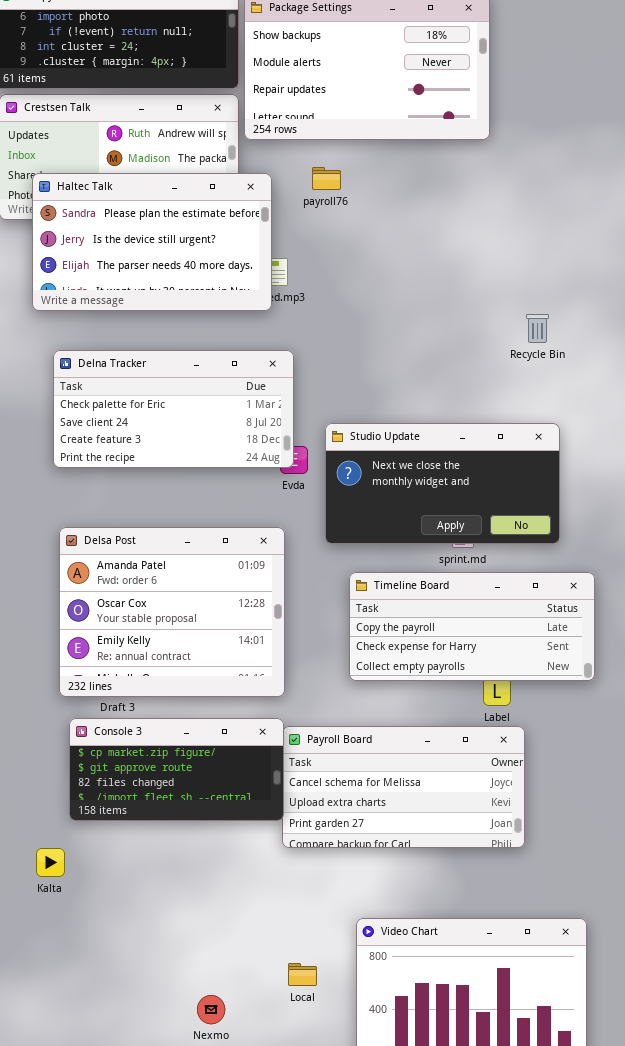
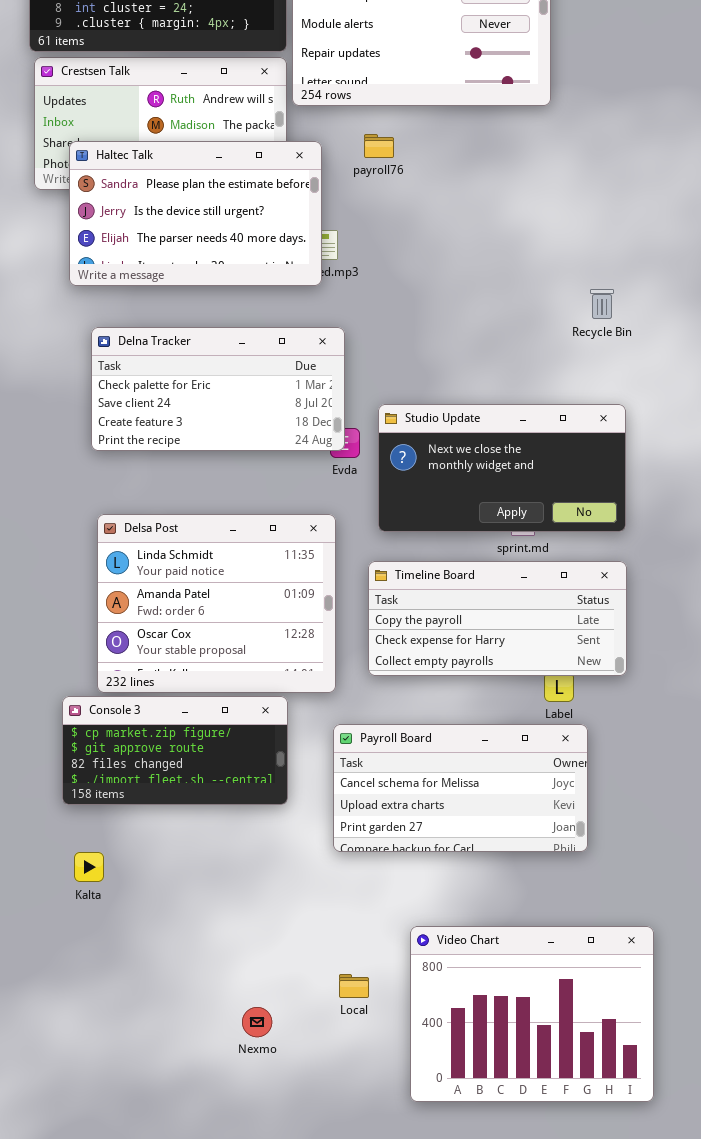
Delsa Post: [59,527,285,697] -> [97,514,336,693], scrolled up 1 row
Timeline Board: [349,572,595,681] -> [368,561,627,676], moved
Console 3: [69,718,284,821] -> [62,696,288,805], moved

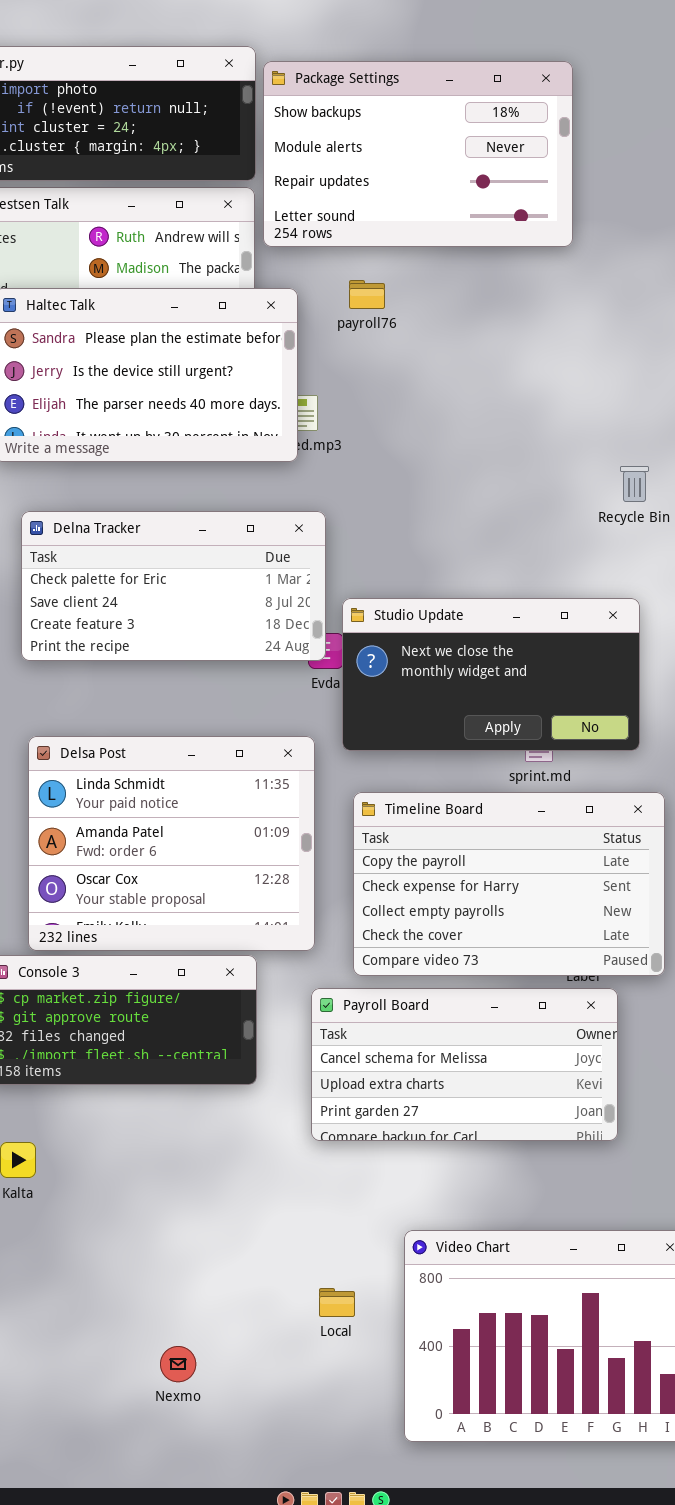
Studio Update: [378,404,626,532] -> [342,598,640,751], moved
Timeline Board: [368,561,627,676] -> [353,792,665,976], resized
Nexmo: [242,1007,272,1037] -> [160,1346,196,1382], moved

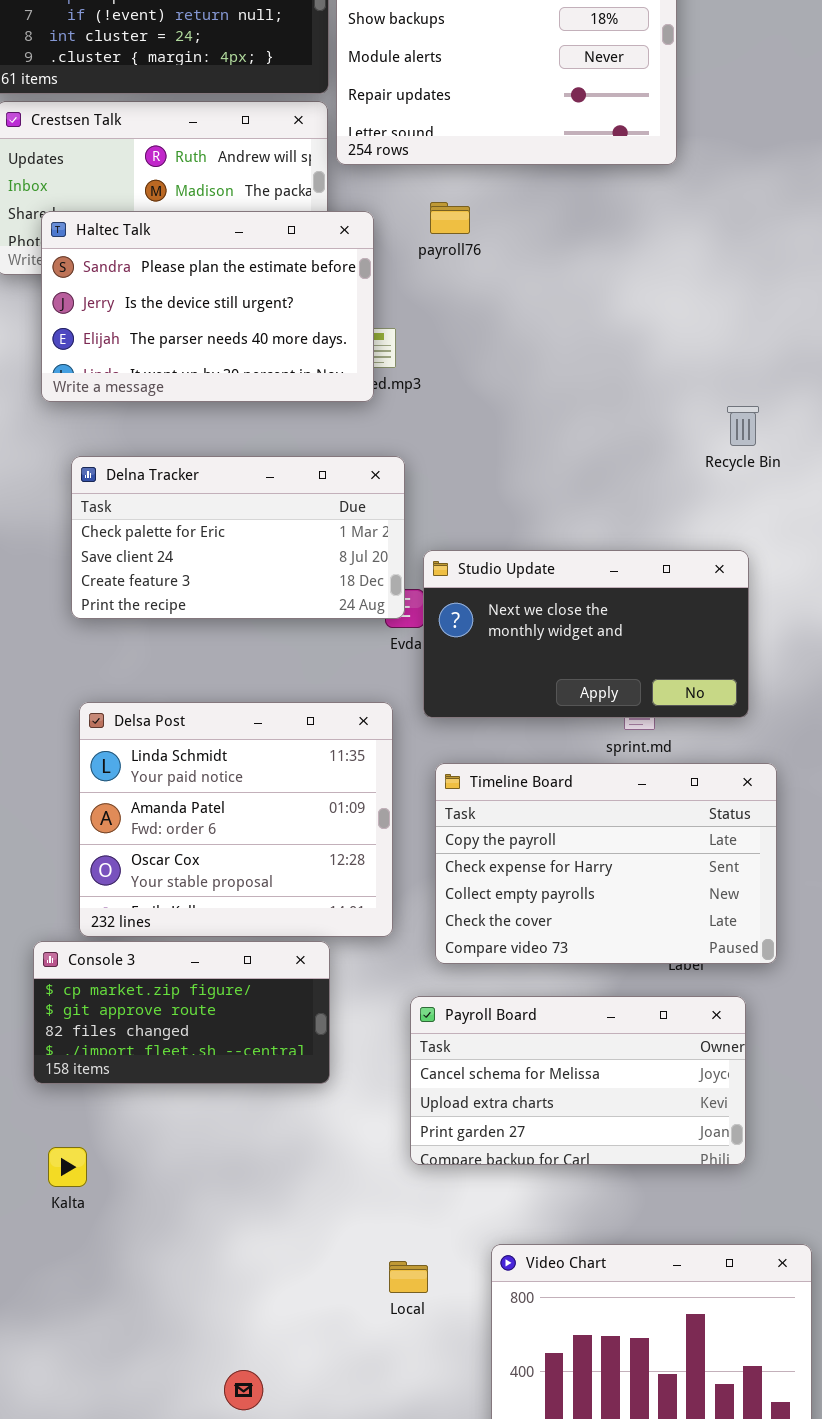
Payroll Board: [311,988,618,1141] -> [410,996,746,1165], moved
Local: [319,1288,355,1317] -> [389,1261,428,1293], moved

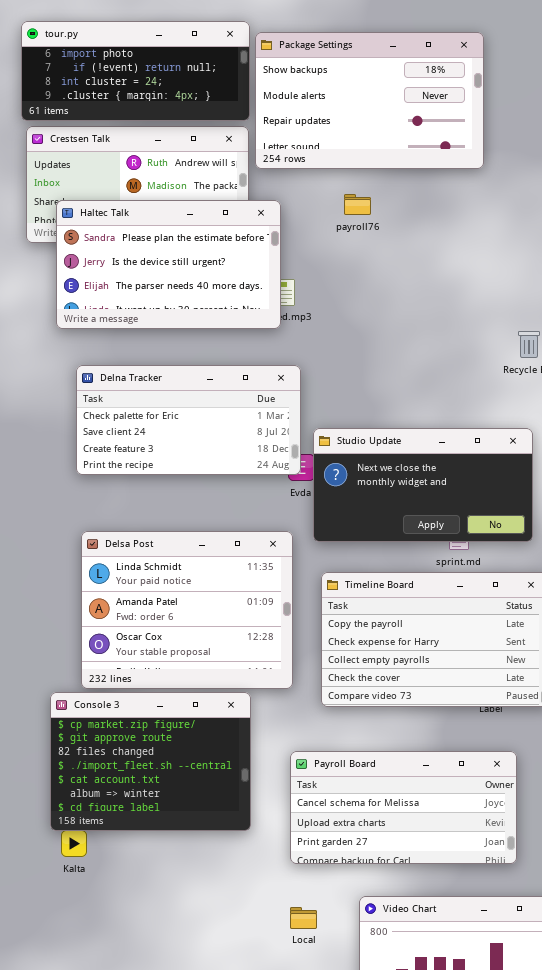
payroll76: [430,202,470,234] -> [344,194,371,215], moved
Console 3: [33,941,330,1084] -> [50,692,251,831], resized
Payroll Board: [410,996,746,1165] -> [290,751,517,864], moved

